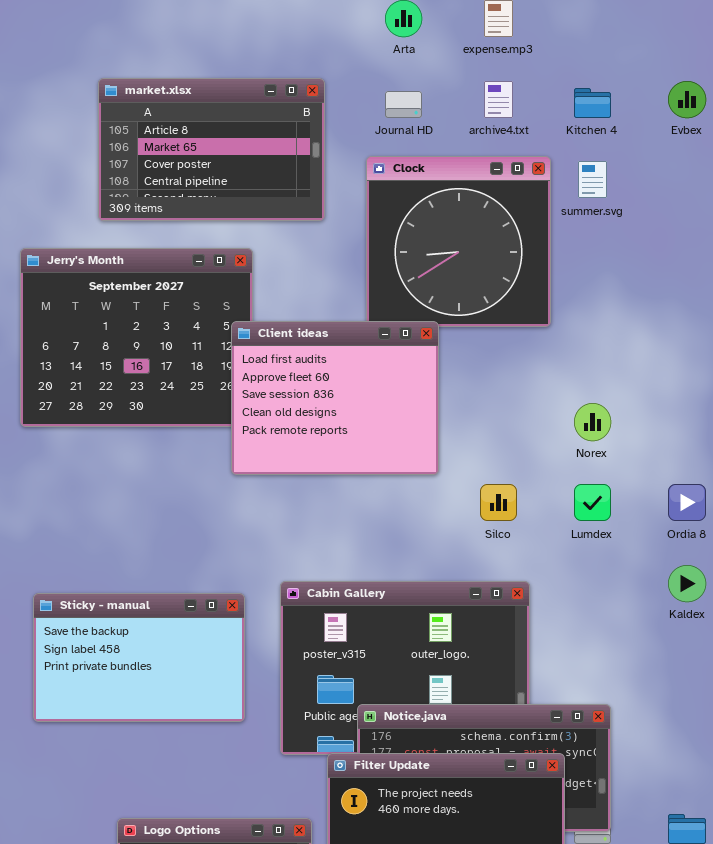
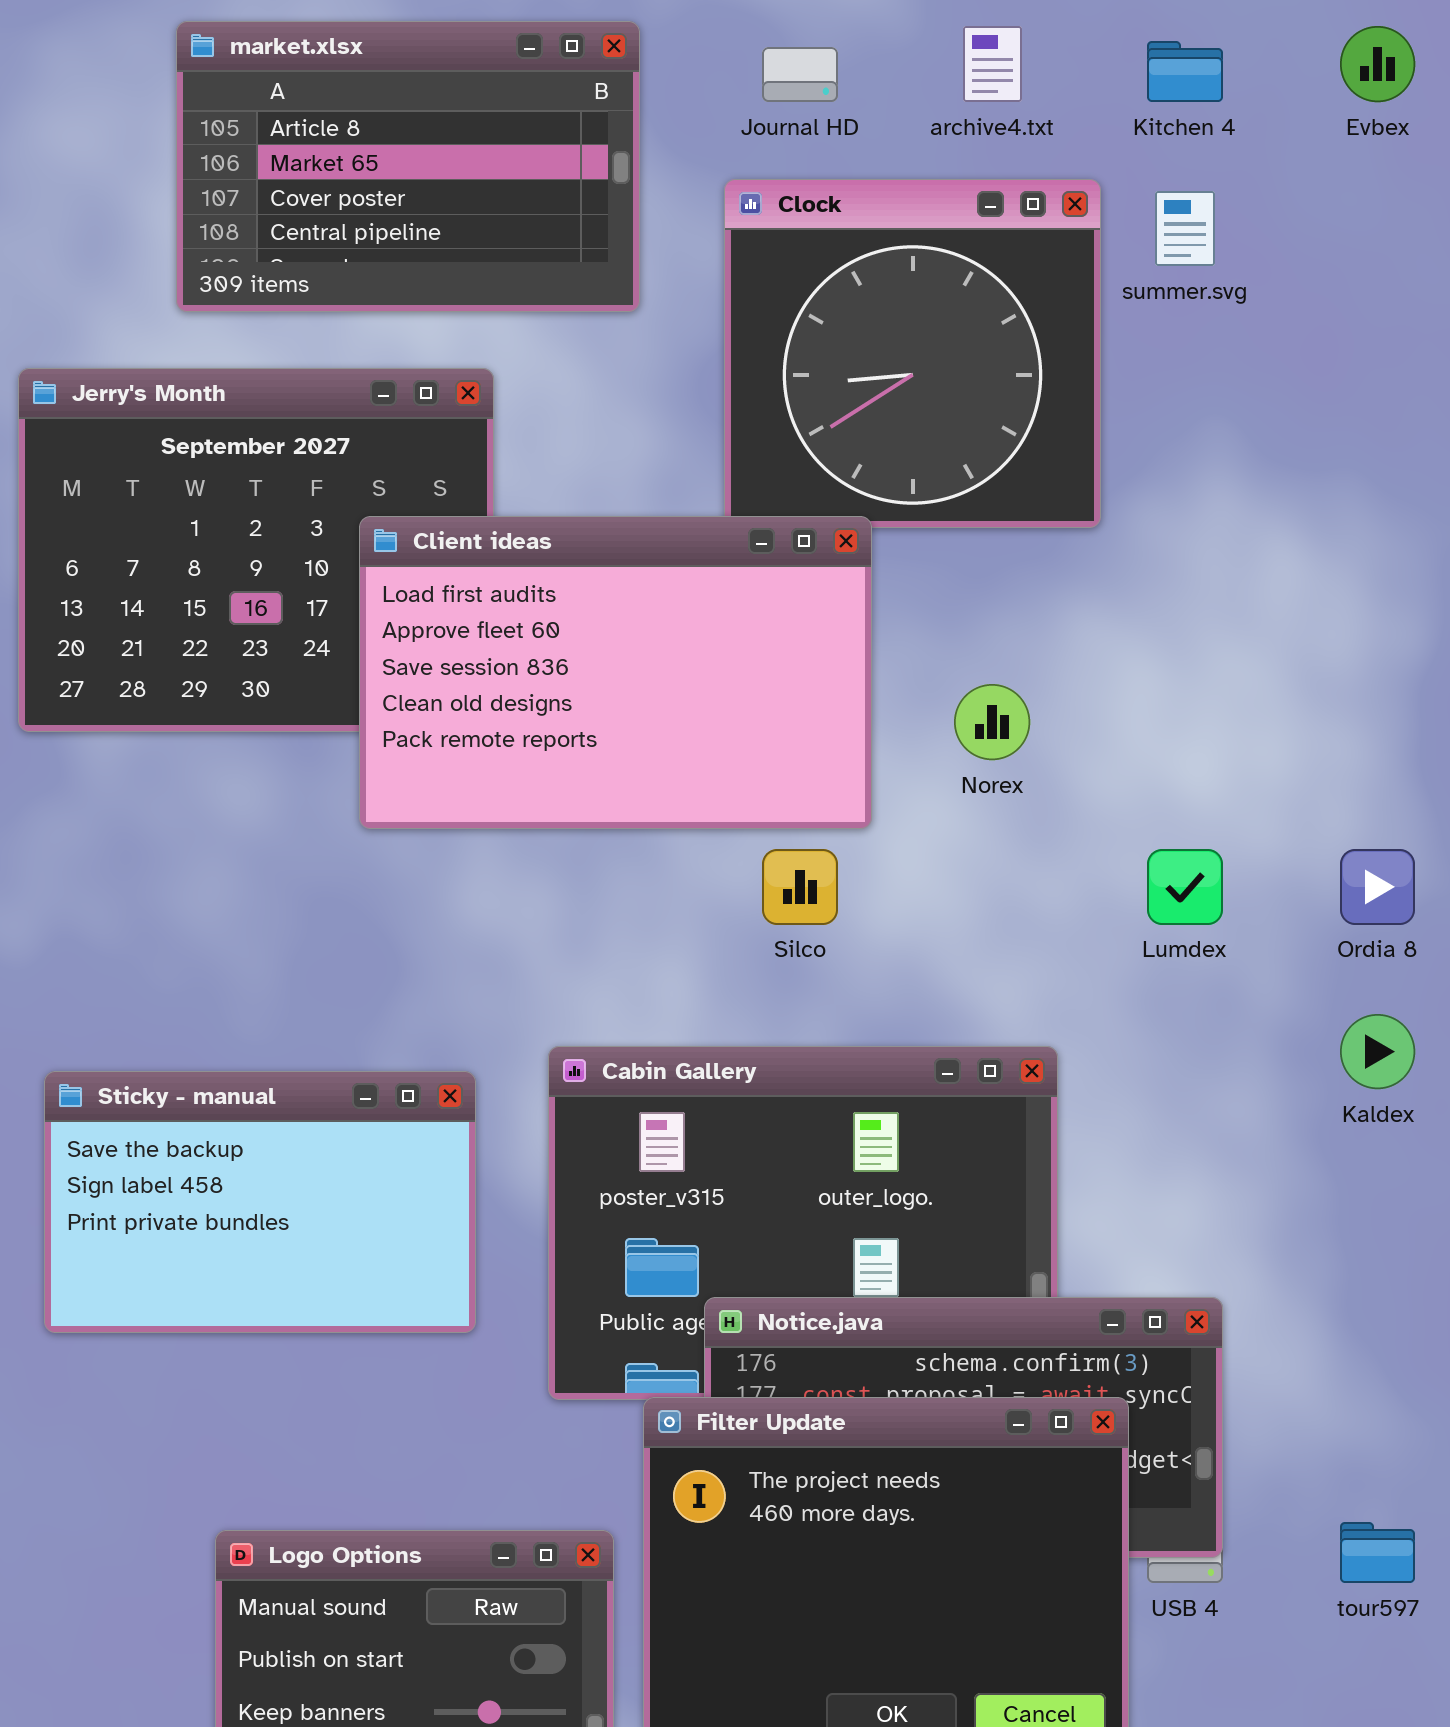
Client ideas: [231,321,439,475] -> [359,516,872,829], resized
Norex: [574,403,611,441] -> [954,684,1030,760], moved
Silco: [480,484,517,521] -> [762,849,838,925], moved

